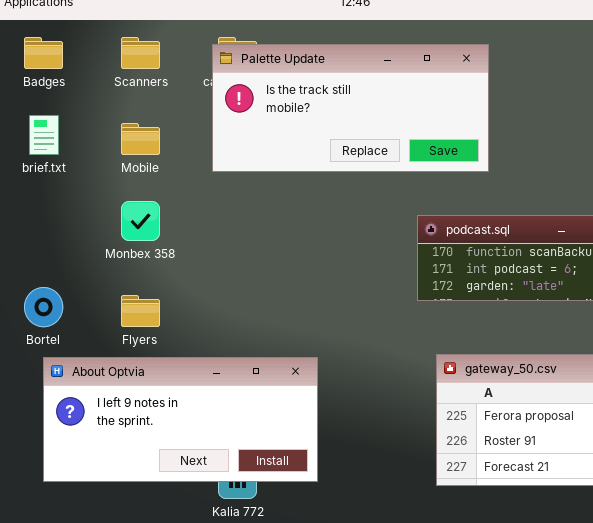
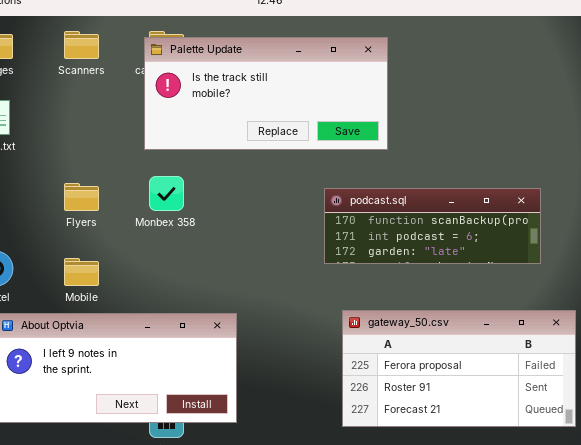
Mobile: [121,123,160,155] -> [64,258,99,286], moved
Monbex 358: [121,201,160,241] -> [149,176,184,211], moved
Flyers: [121,295,160,327] -> [64,183,99,211], moved

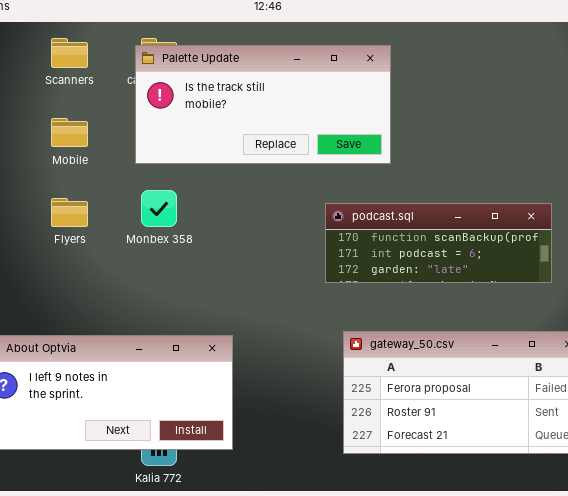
Mobile: [64,258,99,286] -> [51,118,88,147], moved

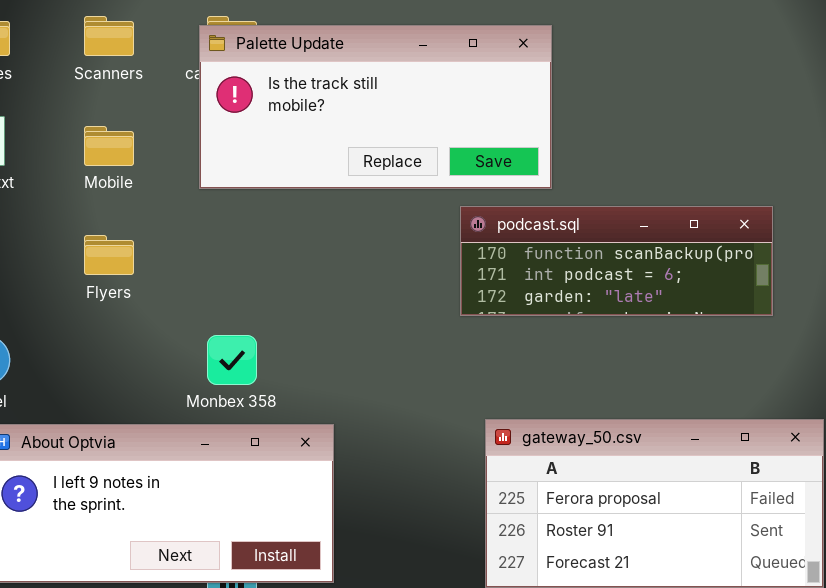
Monbex 358: [141,190,177,227] -> [207,335,257,385], moved
podcast.sql: [325,203,552,283] -> [460,206,773,316], moved

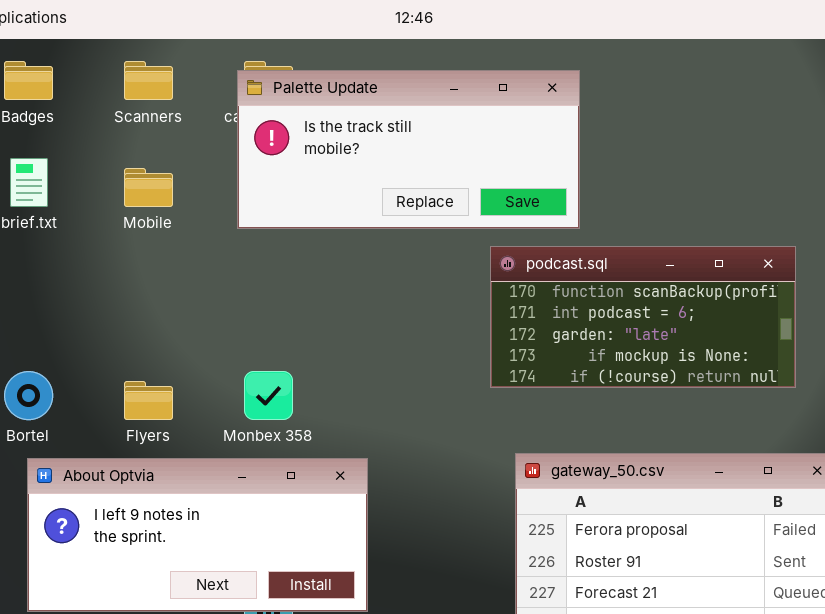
podcast.sql: [460,206,773,316] -> [490,246,796,388], resized
Flyers: [84,235,134,275] -> [124,381,173,420], moved

